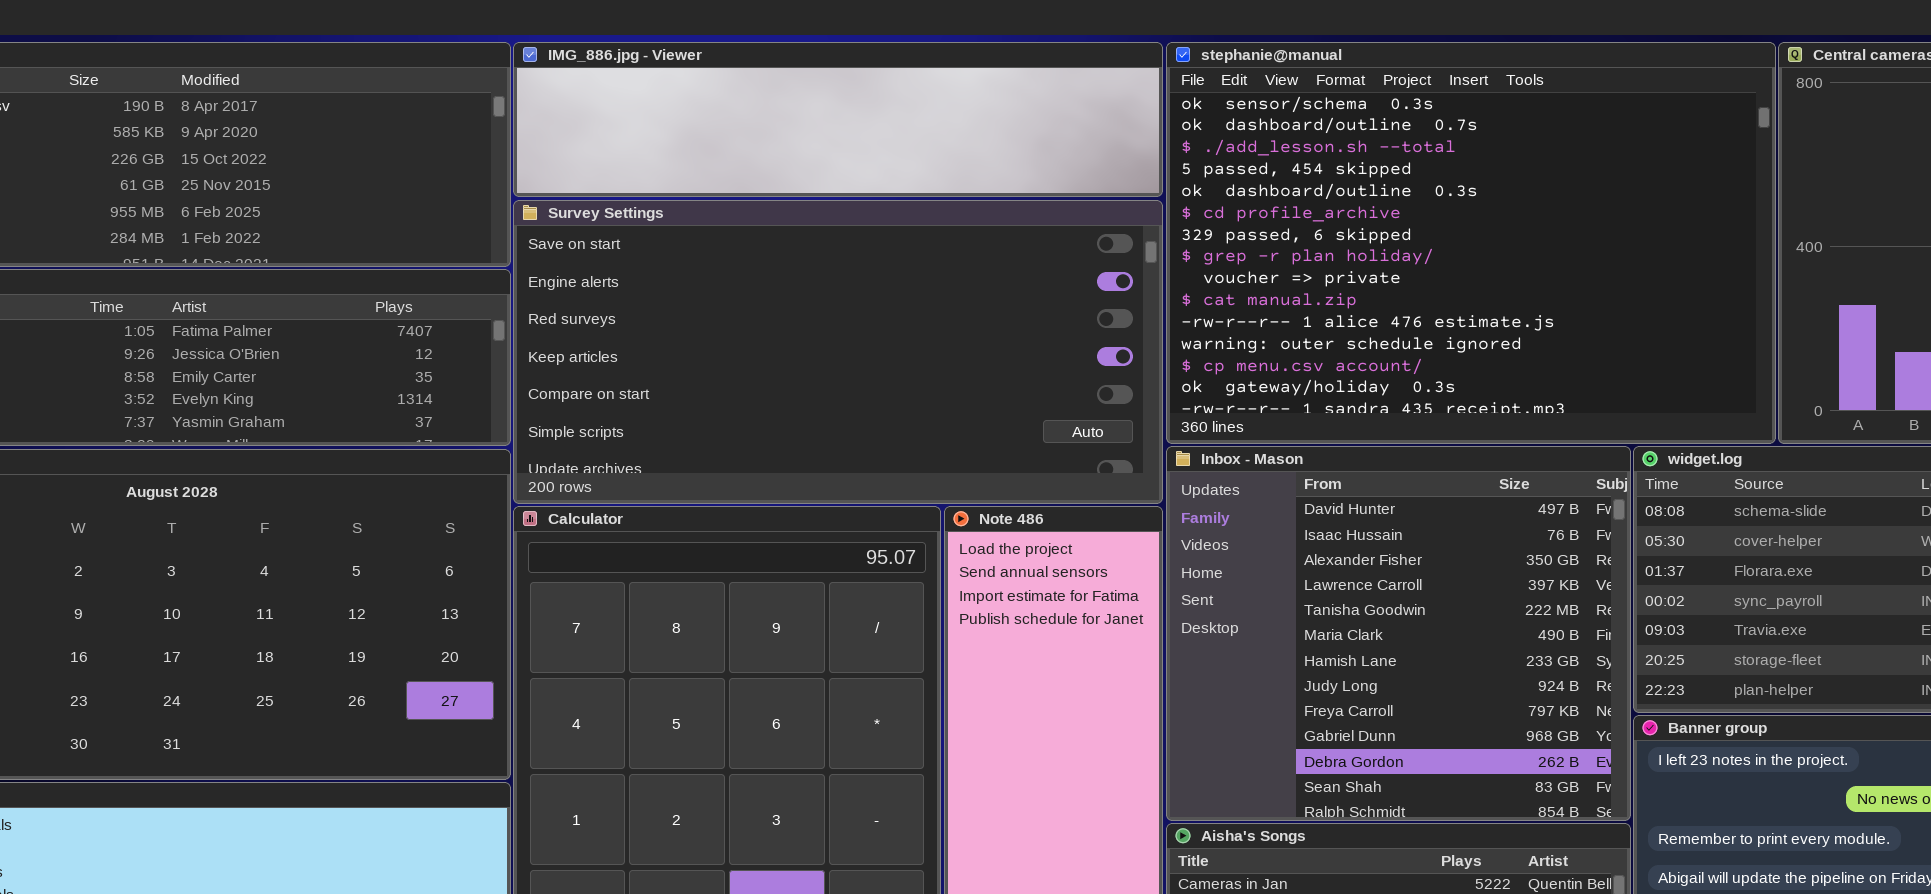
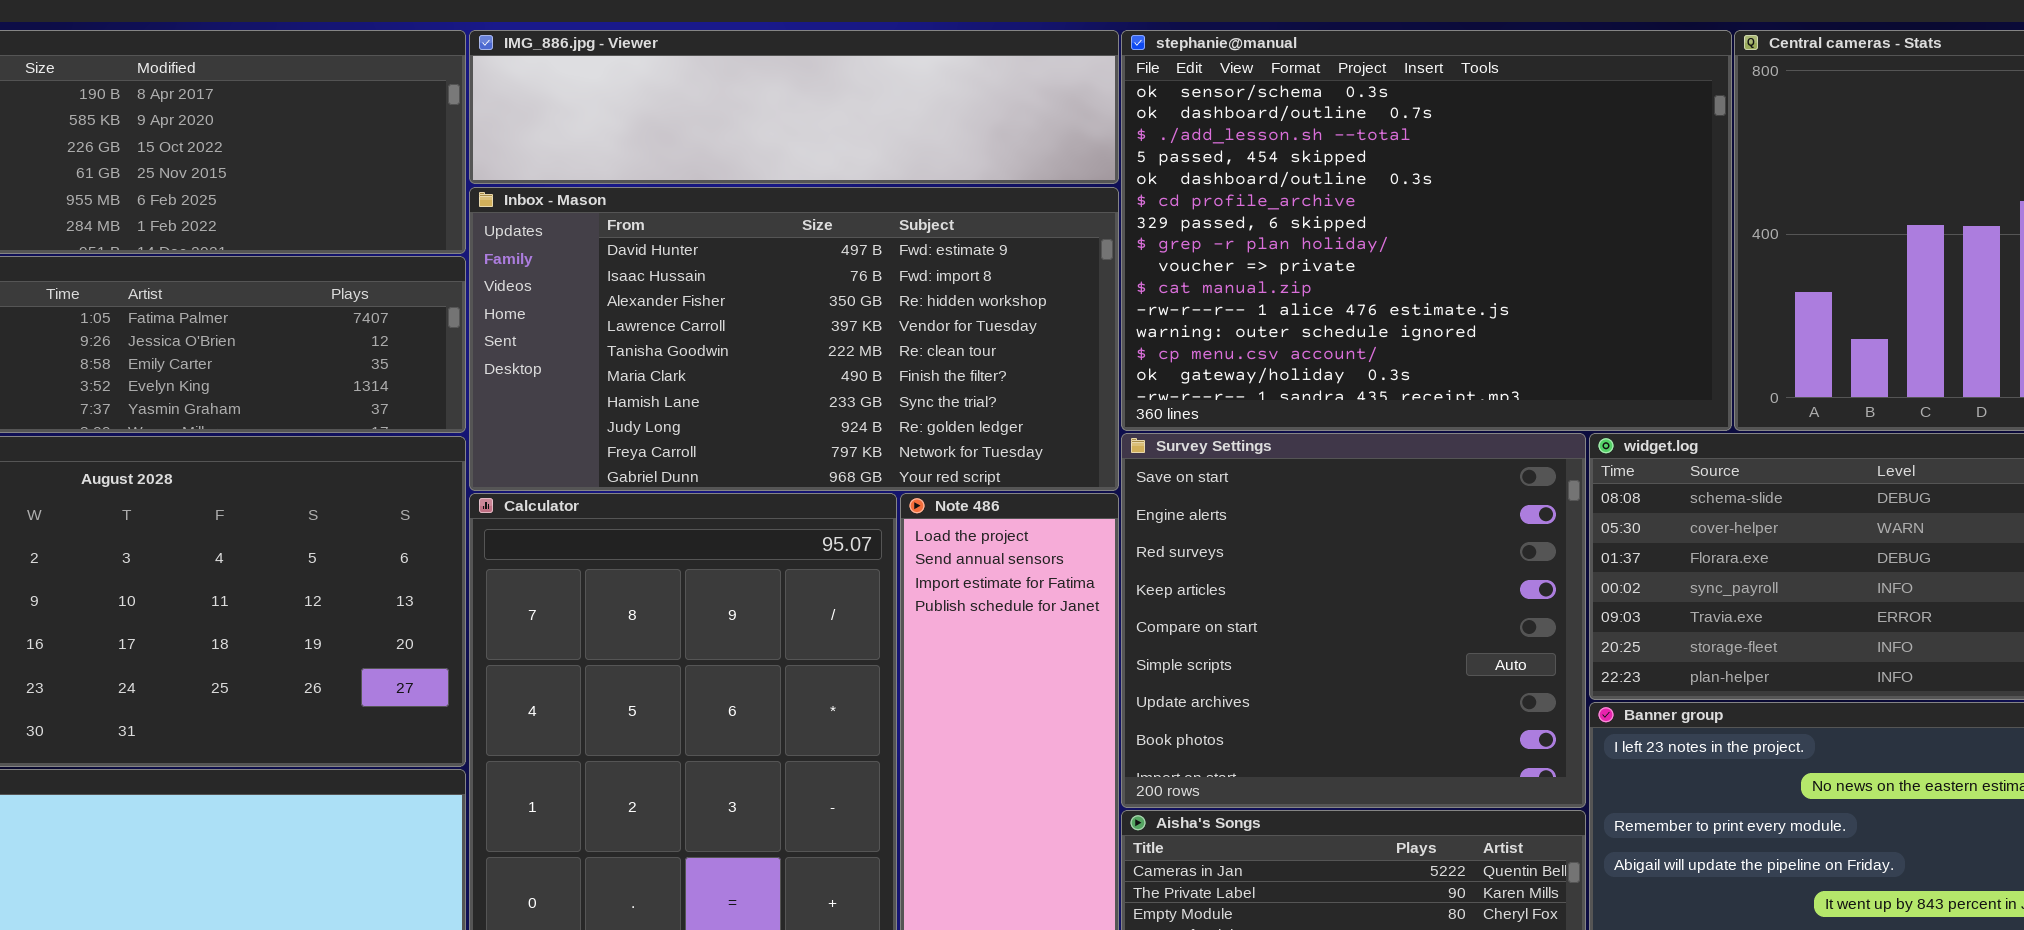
Survey Settings: [513,200,1163,504] -> [1121,433,1586,808], moved, resized
Inbox - Mason: [1166,446,1631,821] -> [469,187,1119,491], moved, resized

